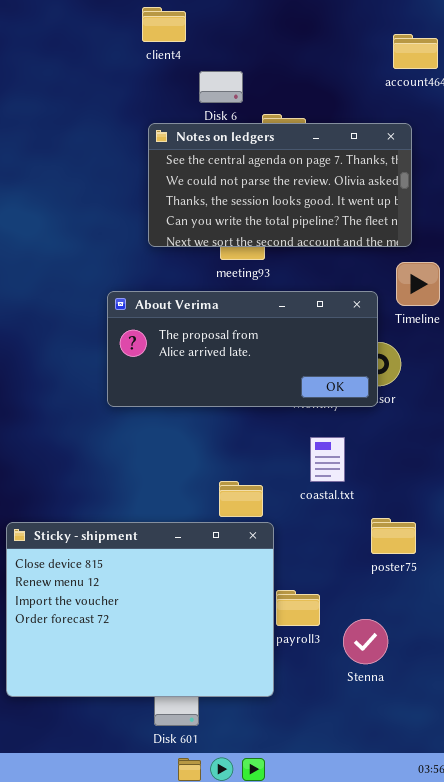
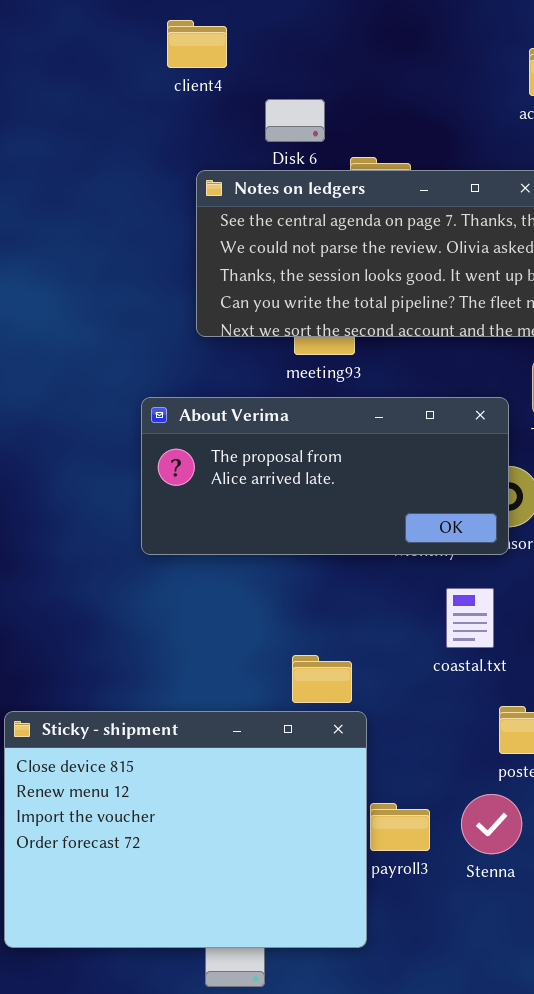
client4: [142,7,186,42] -> [167,20,227,68], moved
coastal.txt: [310,437,345,482] -> [446,588,494,648], moved
Stenna: [343,619,388,664] -> [461,794,522,854], moved

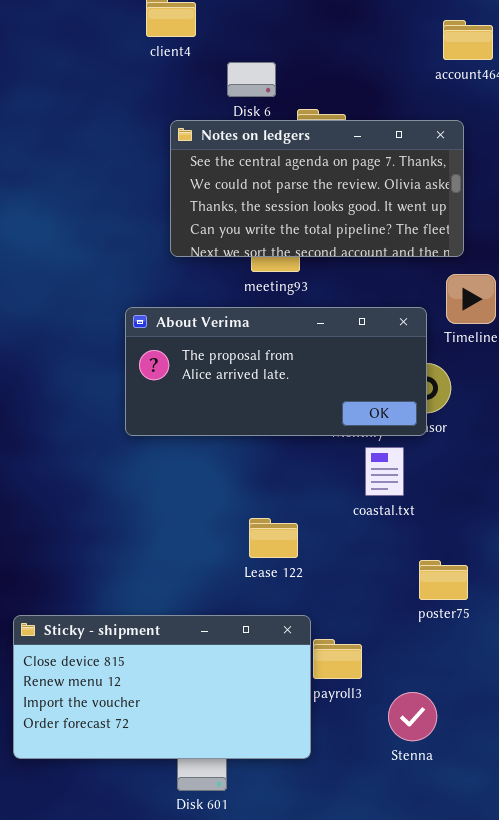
coastal.txt: [446,588,494,648] -> [365,447,404,496], moved
Sticky - shipment: [4,711,367,948] -> [13,615,311,759], resized
Stenna: [461,794,522,854] -> [388,692,437,741], moved

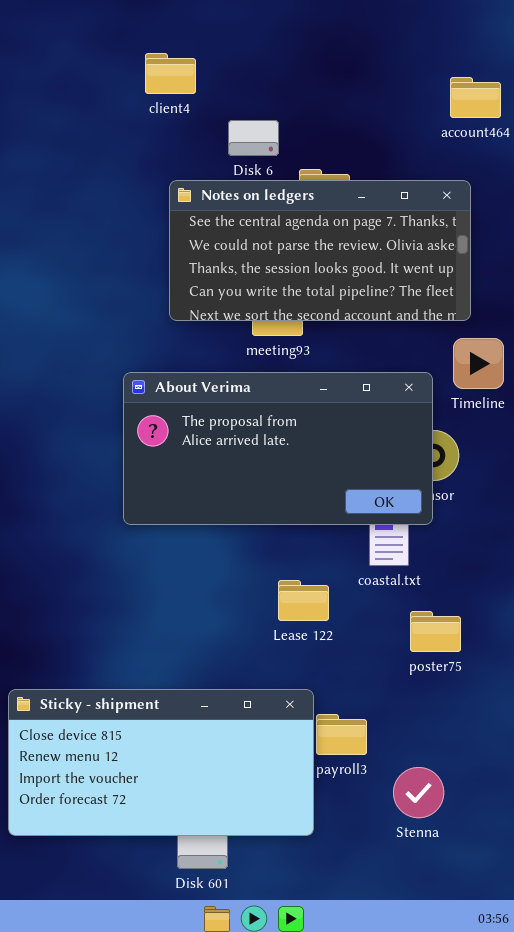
About Verima: [125,307,427,436] -> [123,372,433,525], resized
Lease 122: [249,518,298,558] -> [278,580,329,621], moved
poster75: [419,560,468,600] -> [410,611,461,652], moved

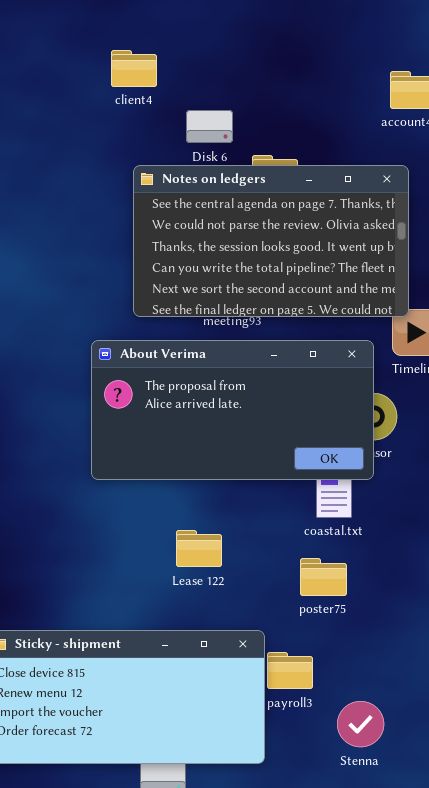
Notes on ledgers: [169,180,471,321] -> [133,165,409,317], resized
Lease 122: [278,580,329,621] -> [176,530,222,567], moved
poster75: [410,611,461,652] -> [300,558,347,596], moved

